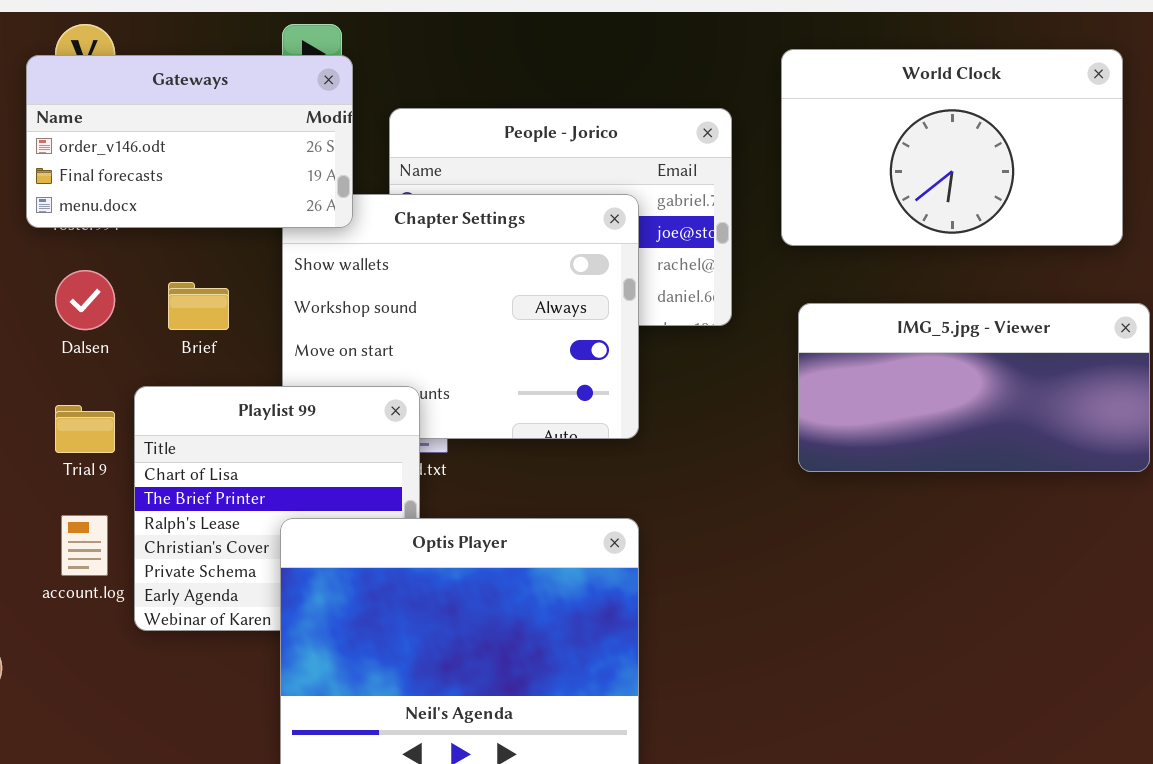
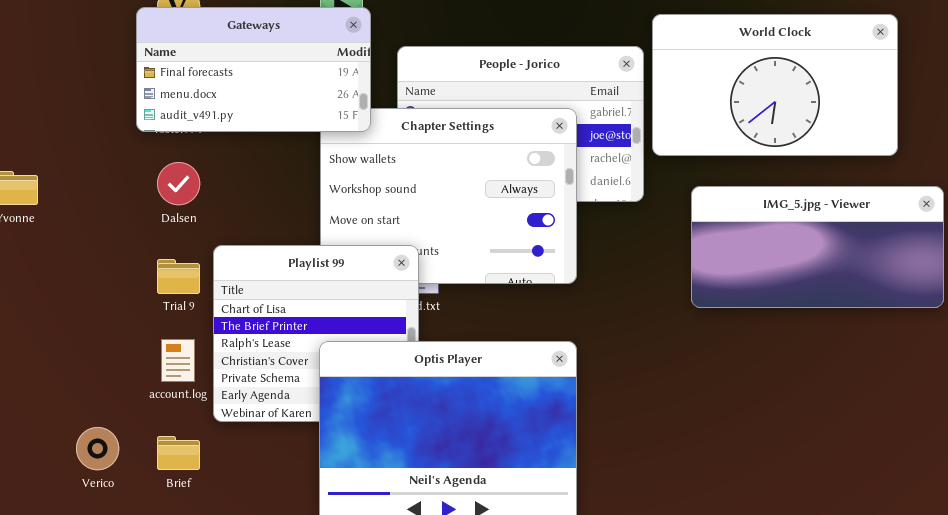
World Clock: [781,49,1123,246] -> [652,14,898,156], moved
Gateways: [26,55,353,228] -> [136,7,371,132], scrolled down 1 row
Brief: [168,282,229,330] -> [157,436,200,470], moved

